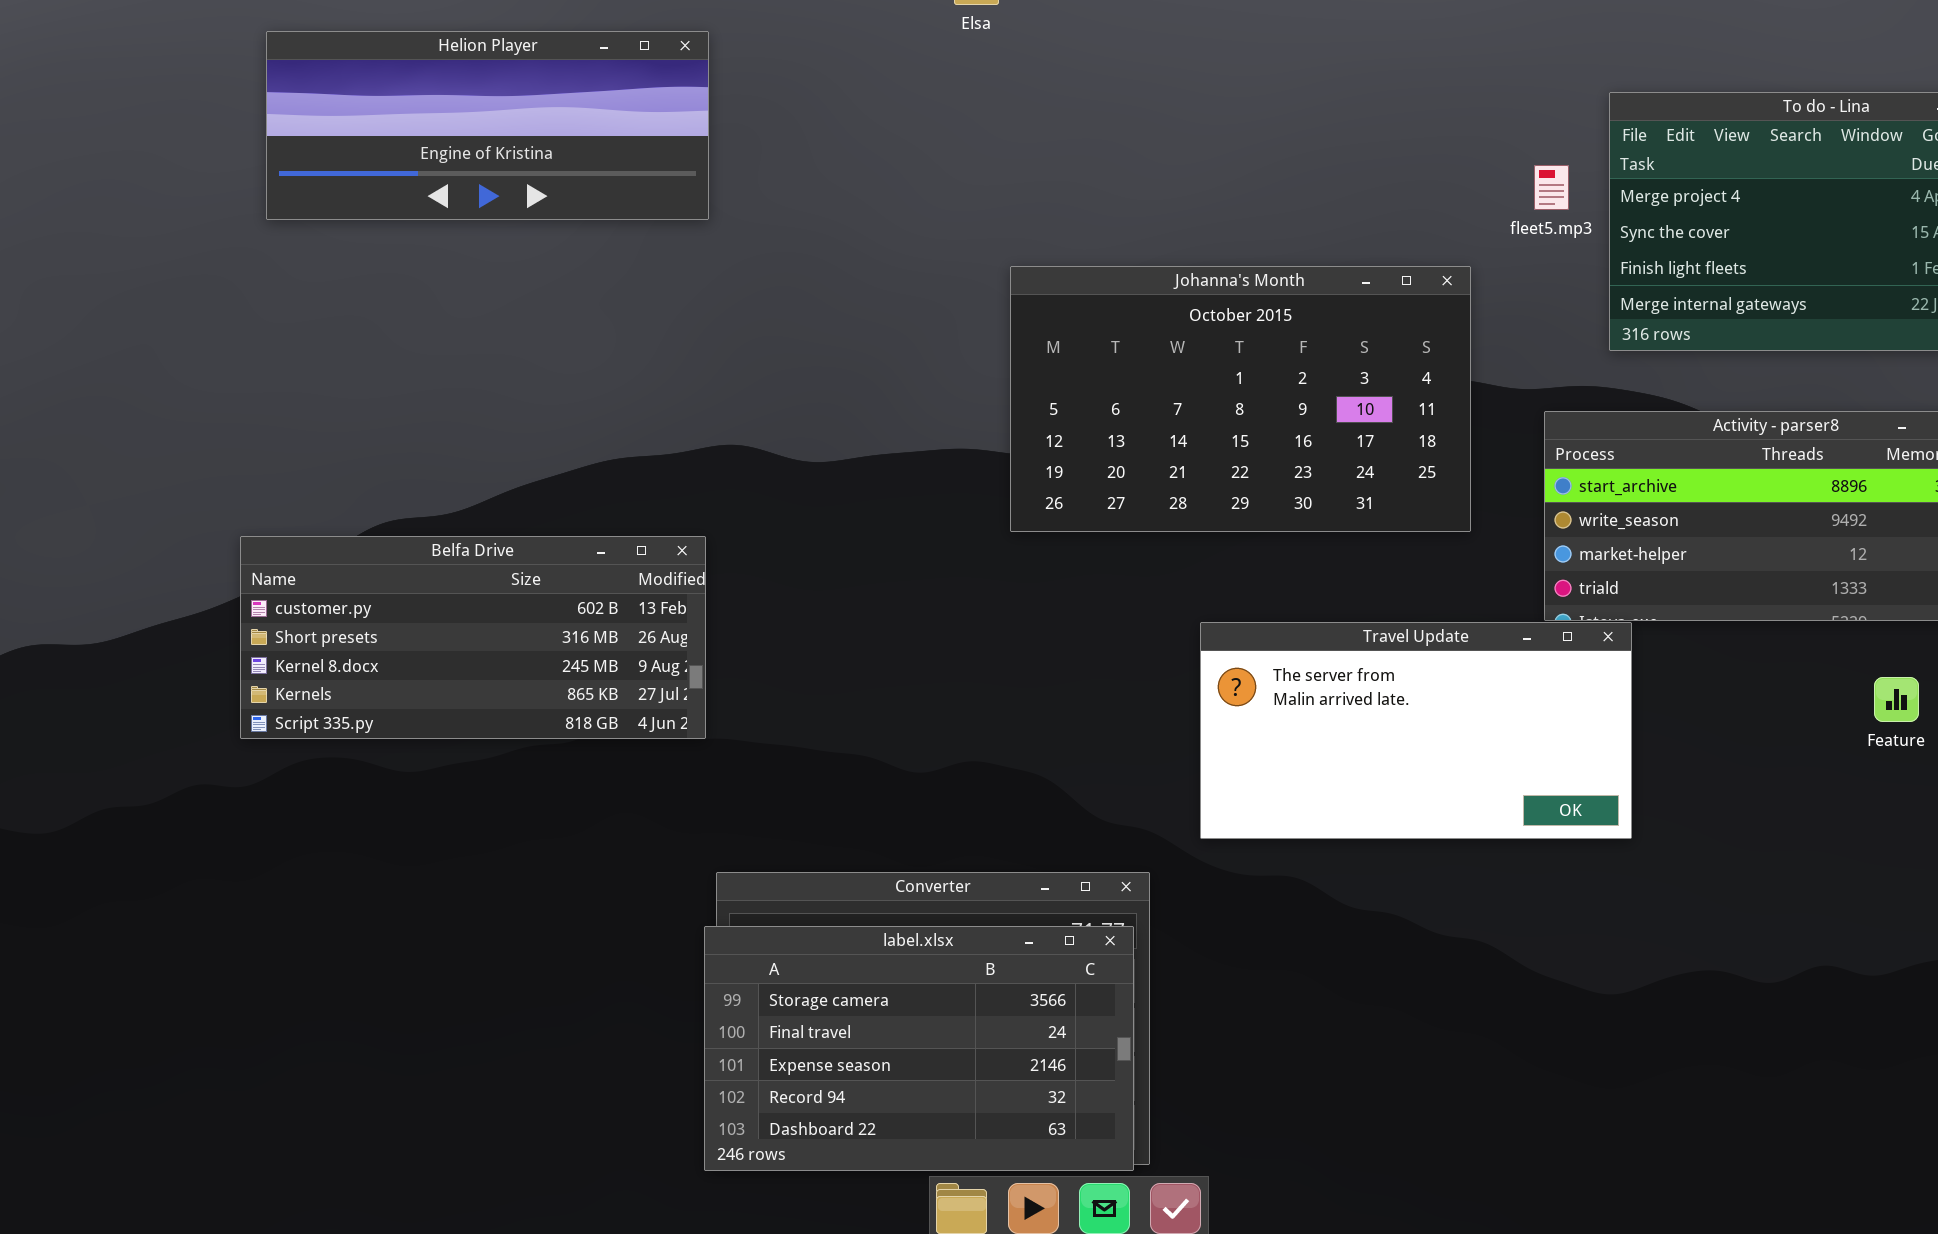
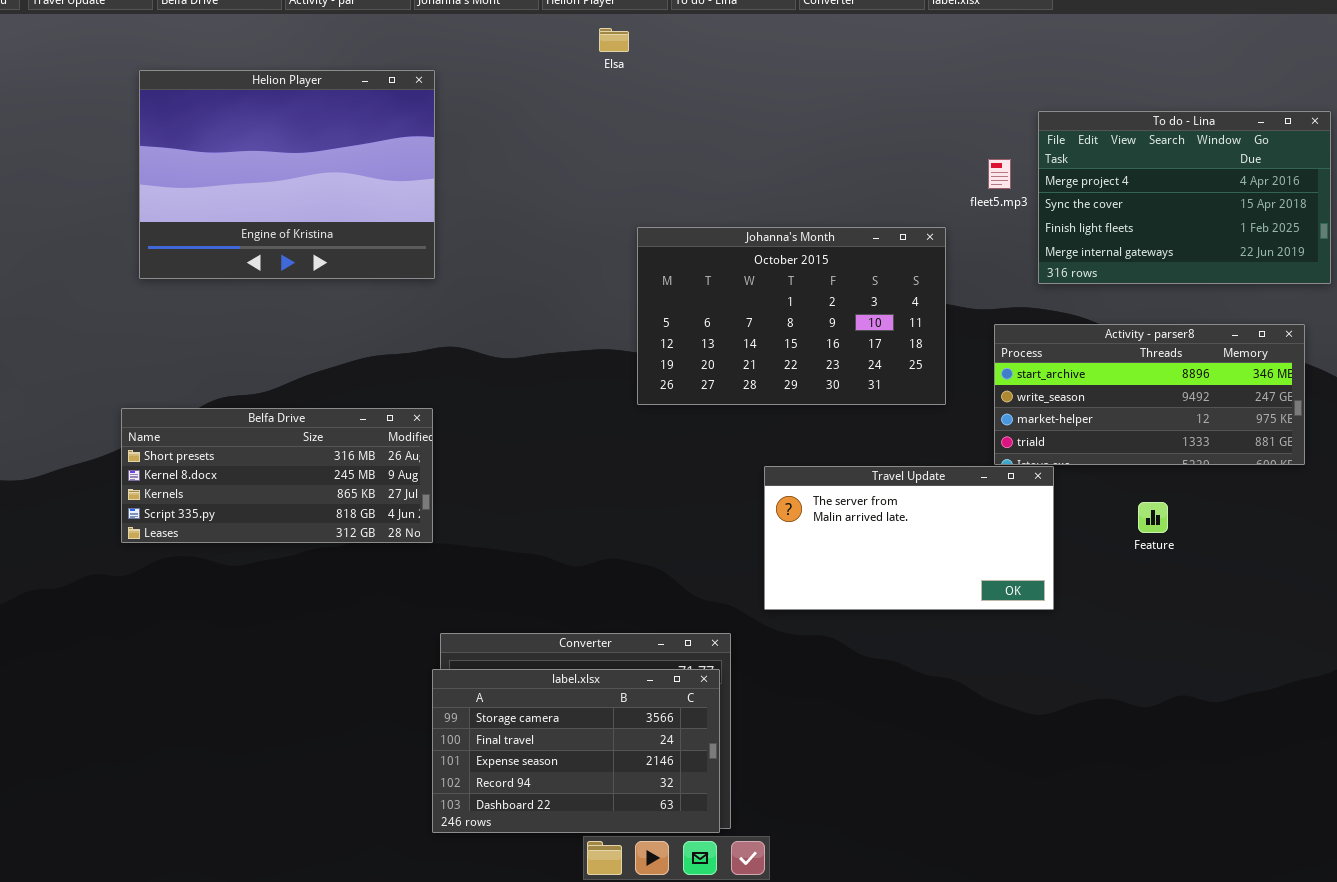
Helion Player: [266,31,709,220] -> [139,70,435,279], resized
Belfa Drive: [240,536,706,739] -> [121,408,433,543], scrolled down 1 row
Feature: [1874,677,1919,722] -> [1138,502,1168,533], moved

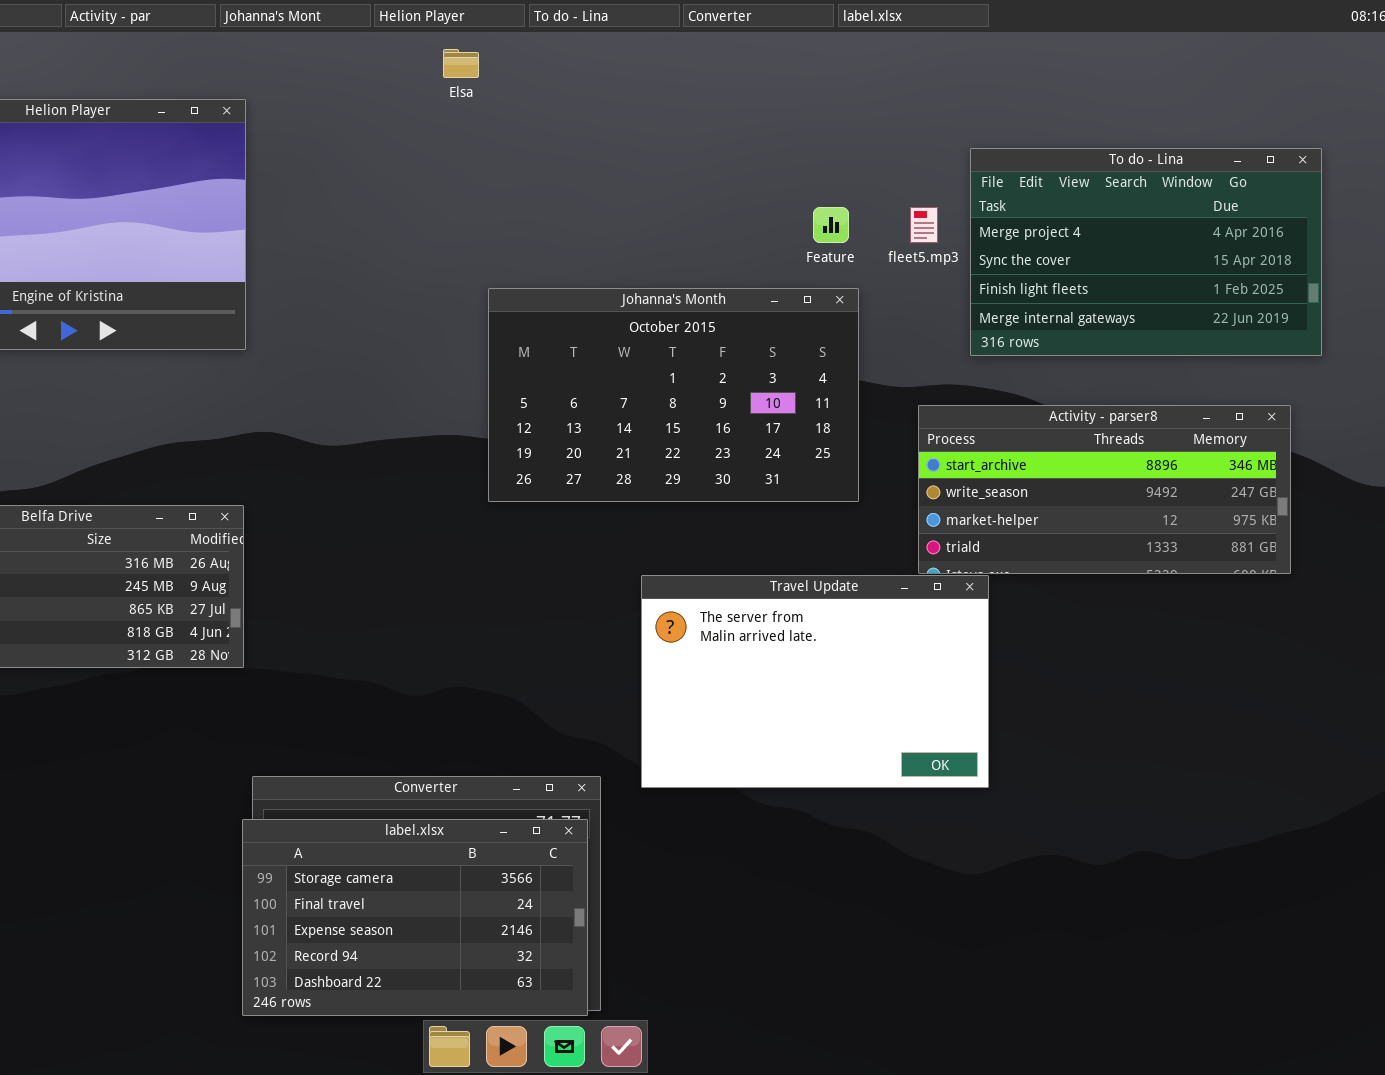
Travel Update: [764,466,1054,610] -> [641,575,989,788], resized
Feature: [1138,502,1168,533] -> [813,207,849,243], moved

